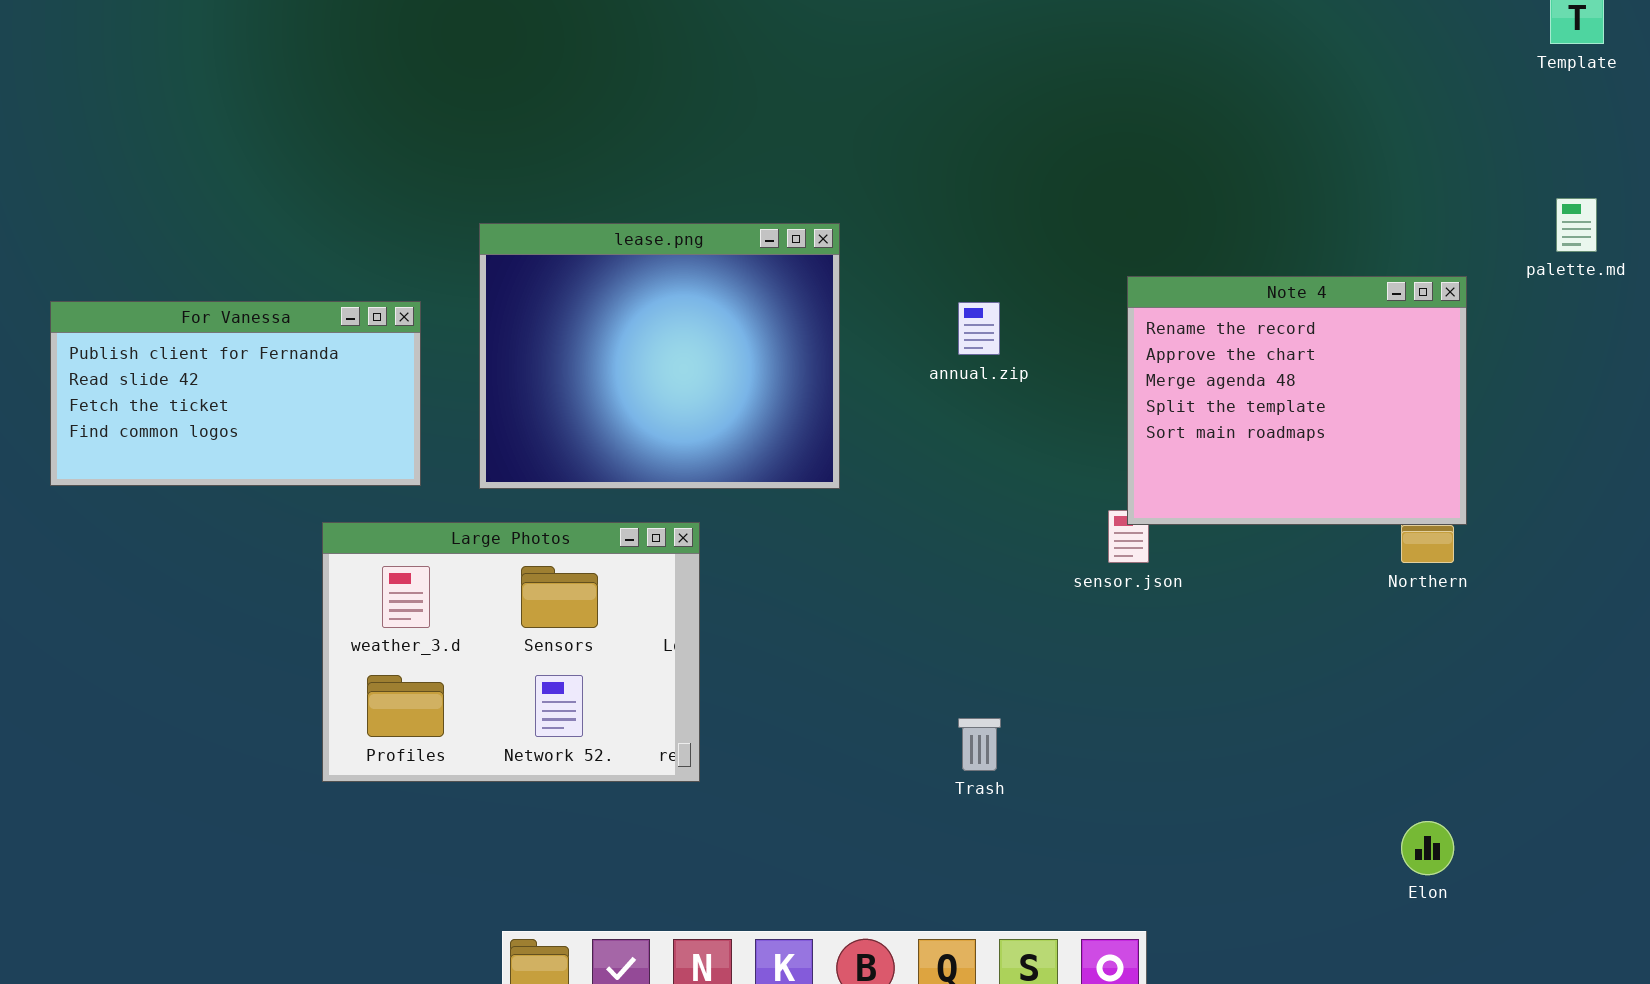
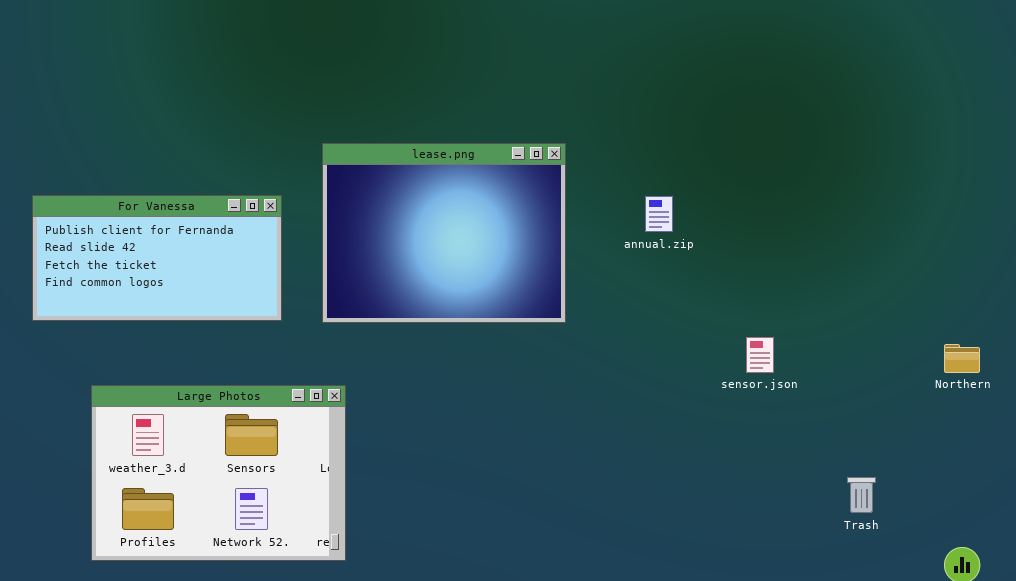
Note 4: [1127,276,1467,525] -> none, closed
Large Photos: [322,522,700,782] -> [91,385,346,561], moved
Trash: [958,718,1001,771] -> [847,477,876,513], moved

